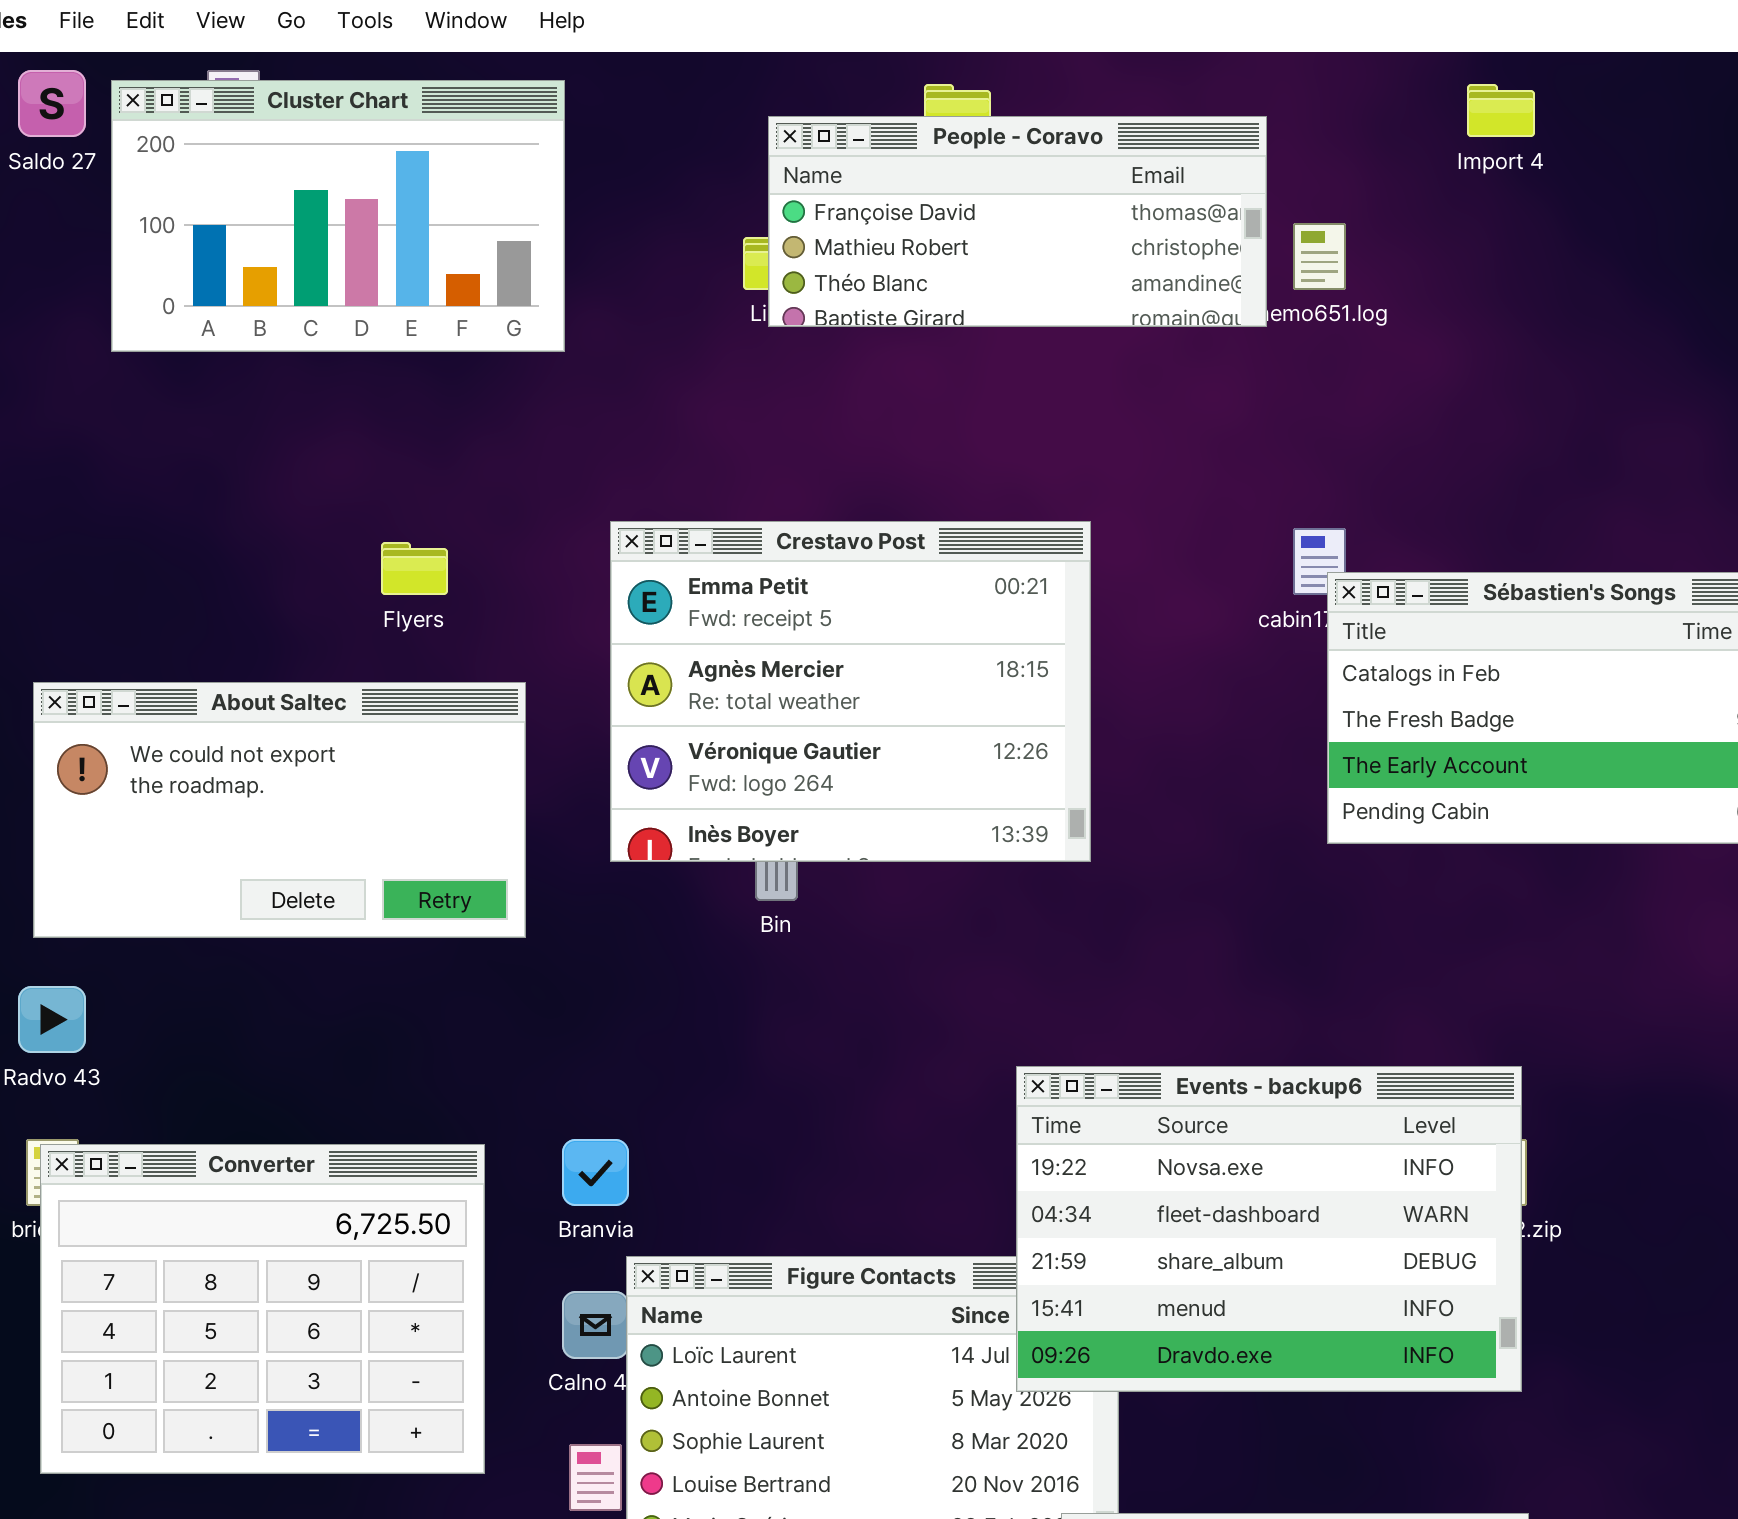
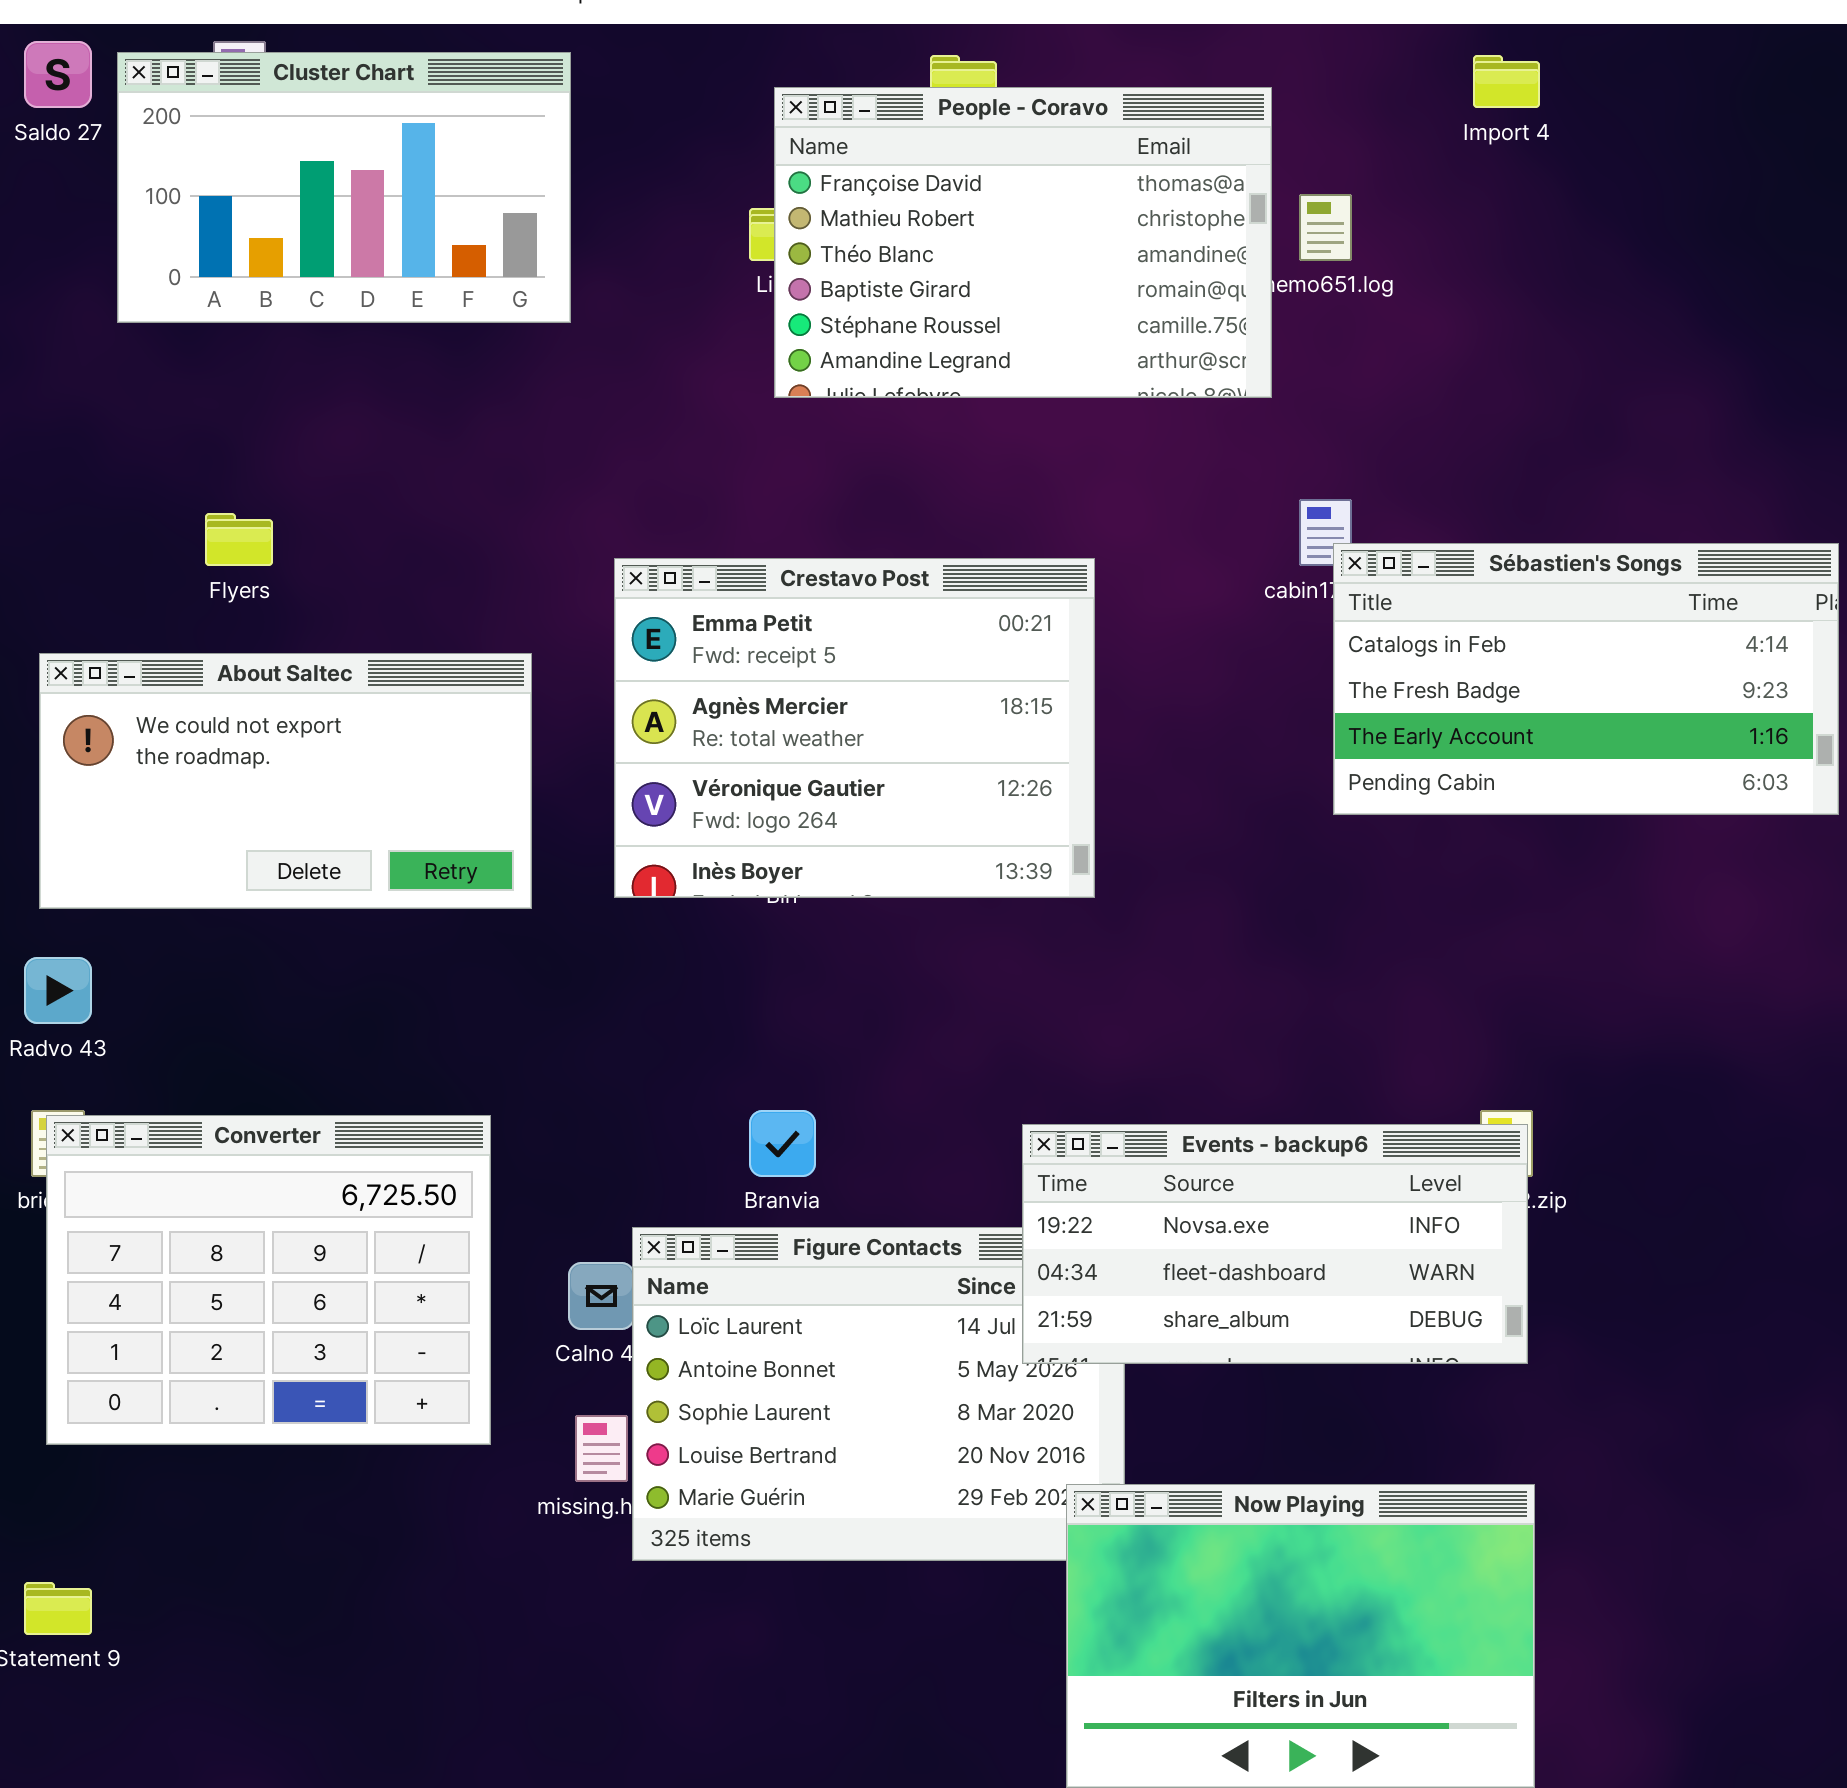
People - Coravo: [768,116,1267,327] -> [774,87,1272,398], resized
Crestavo Post: [610,521,1091,862] -> [614,558,1095,898], moved
Flyers: [381,542,448,595] -> [205,513,273,566], moved
Events - backup6: [1016,1066,1522,1392] -> [1022,1124,1528,1364], resized
Branvia: [562,1139,629,1206] -> [749,1110,816,1177], moved

